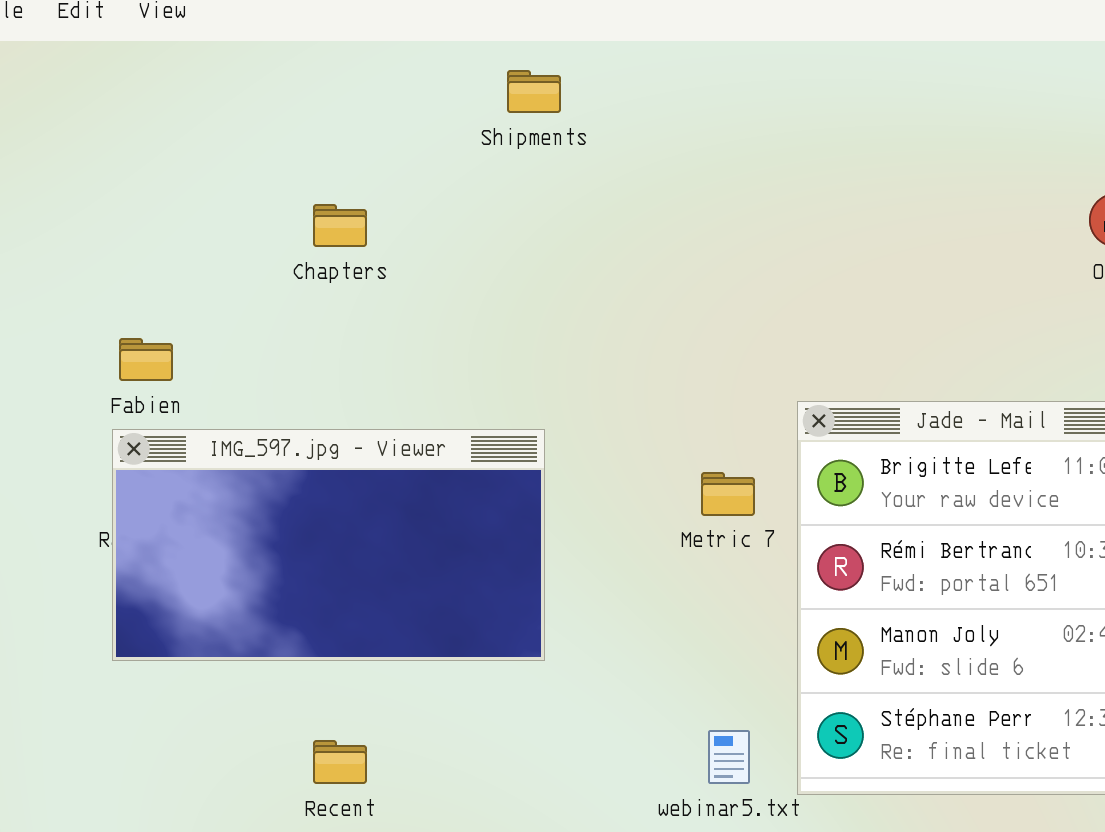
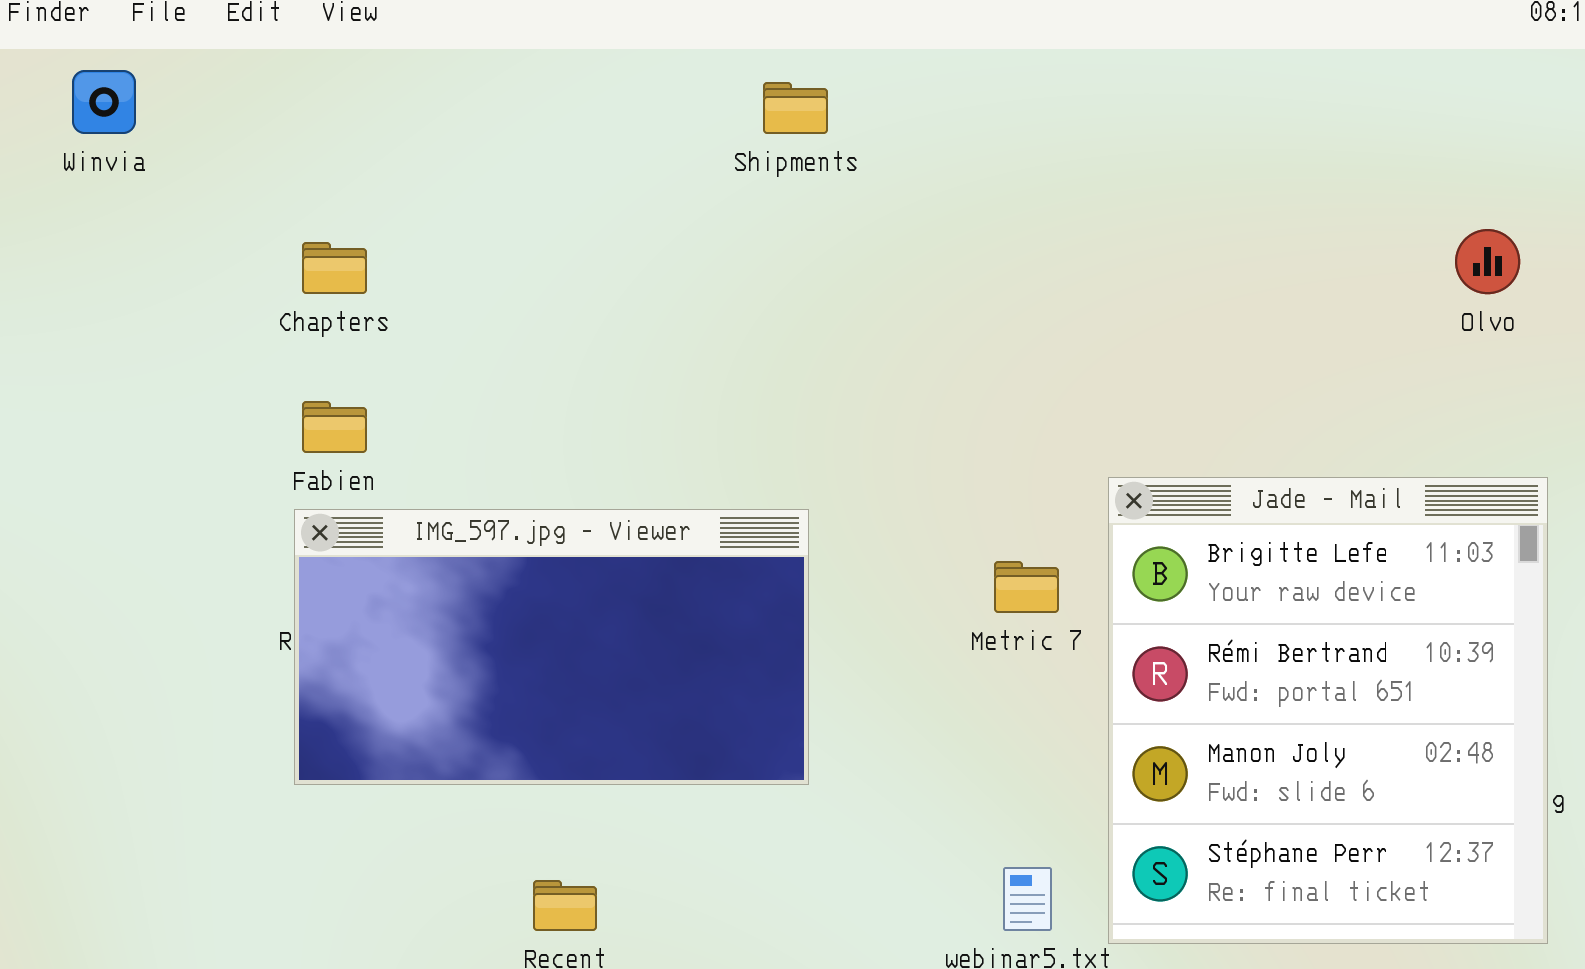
Chapters: [313,204,367,247] -> [302,242,367,294], moved

